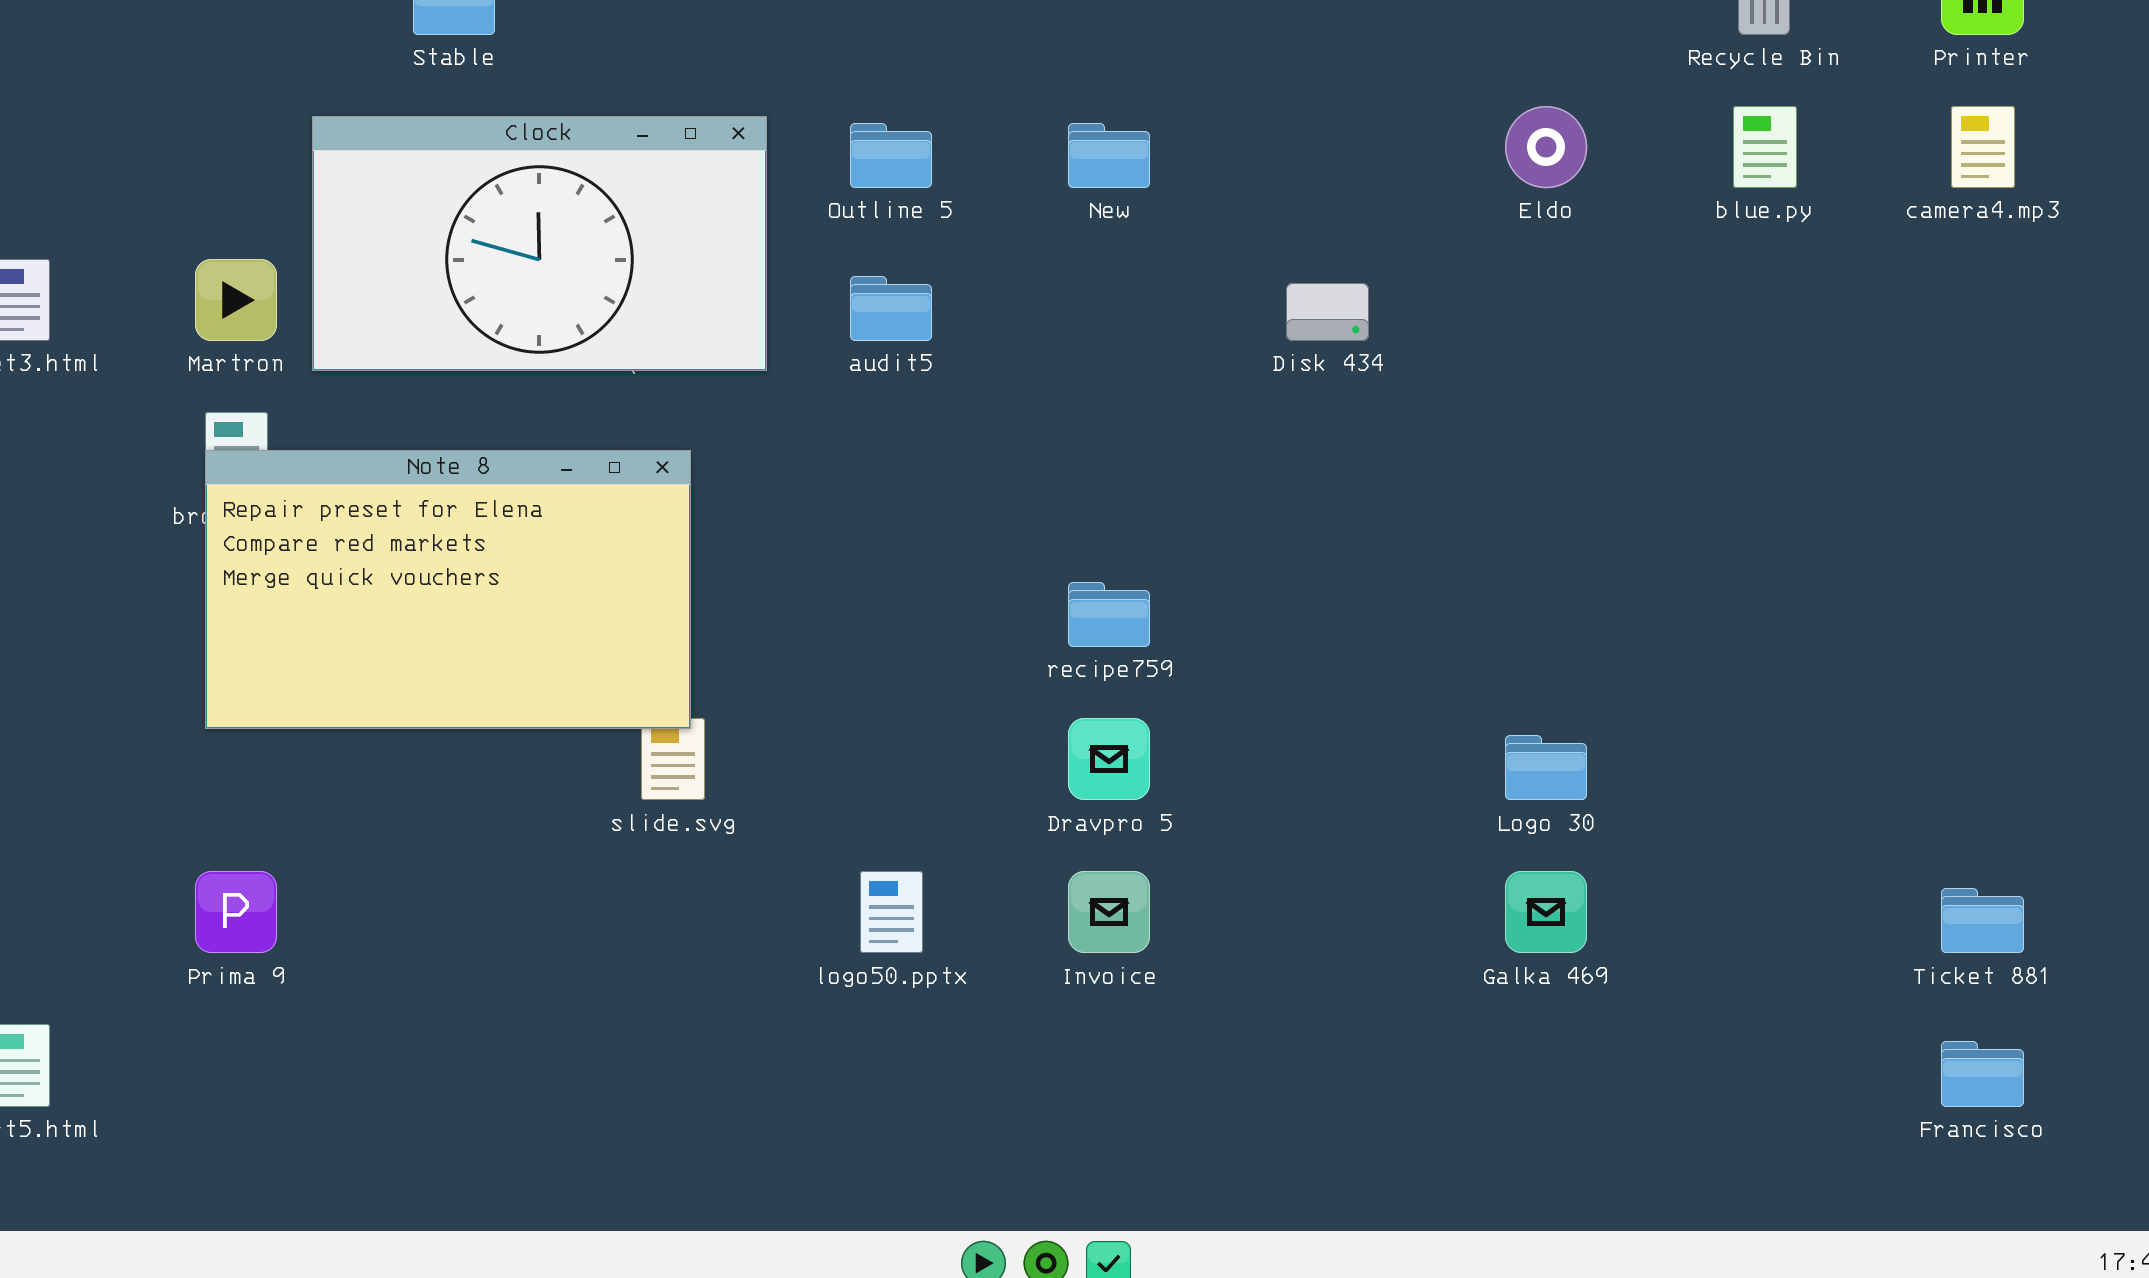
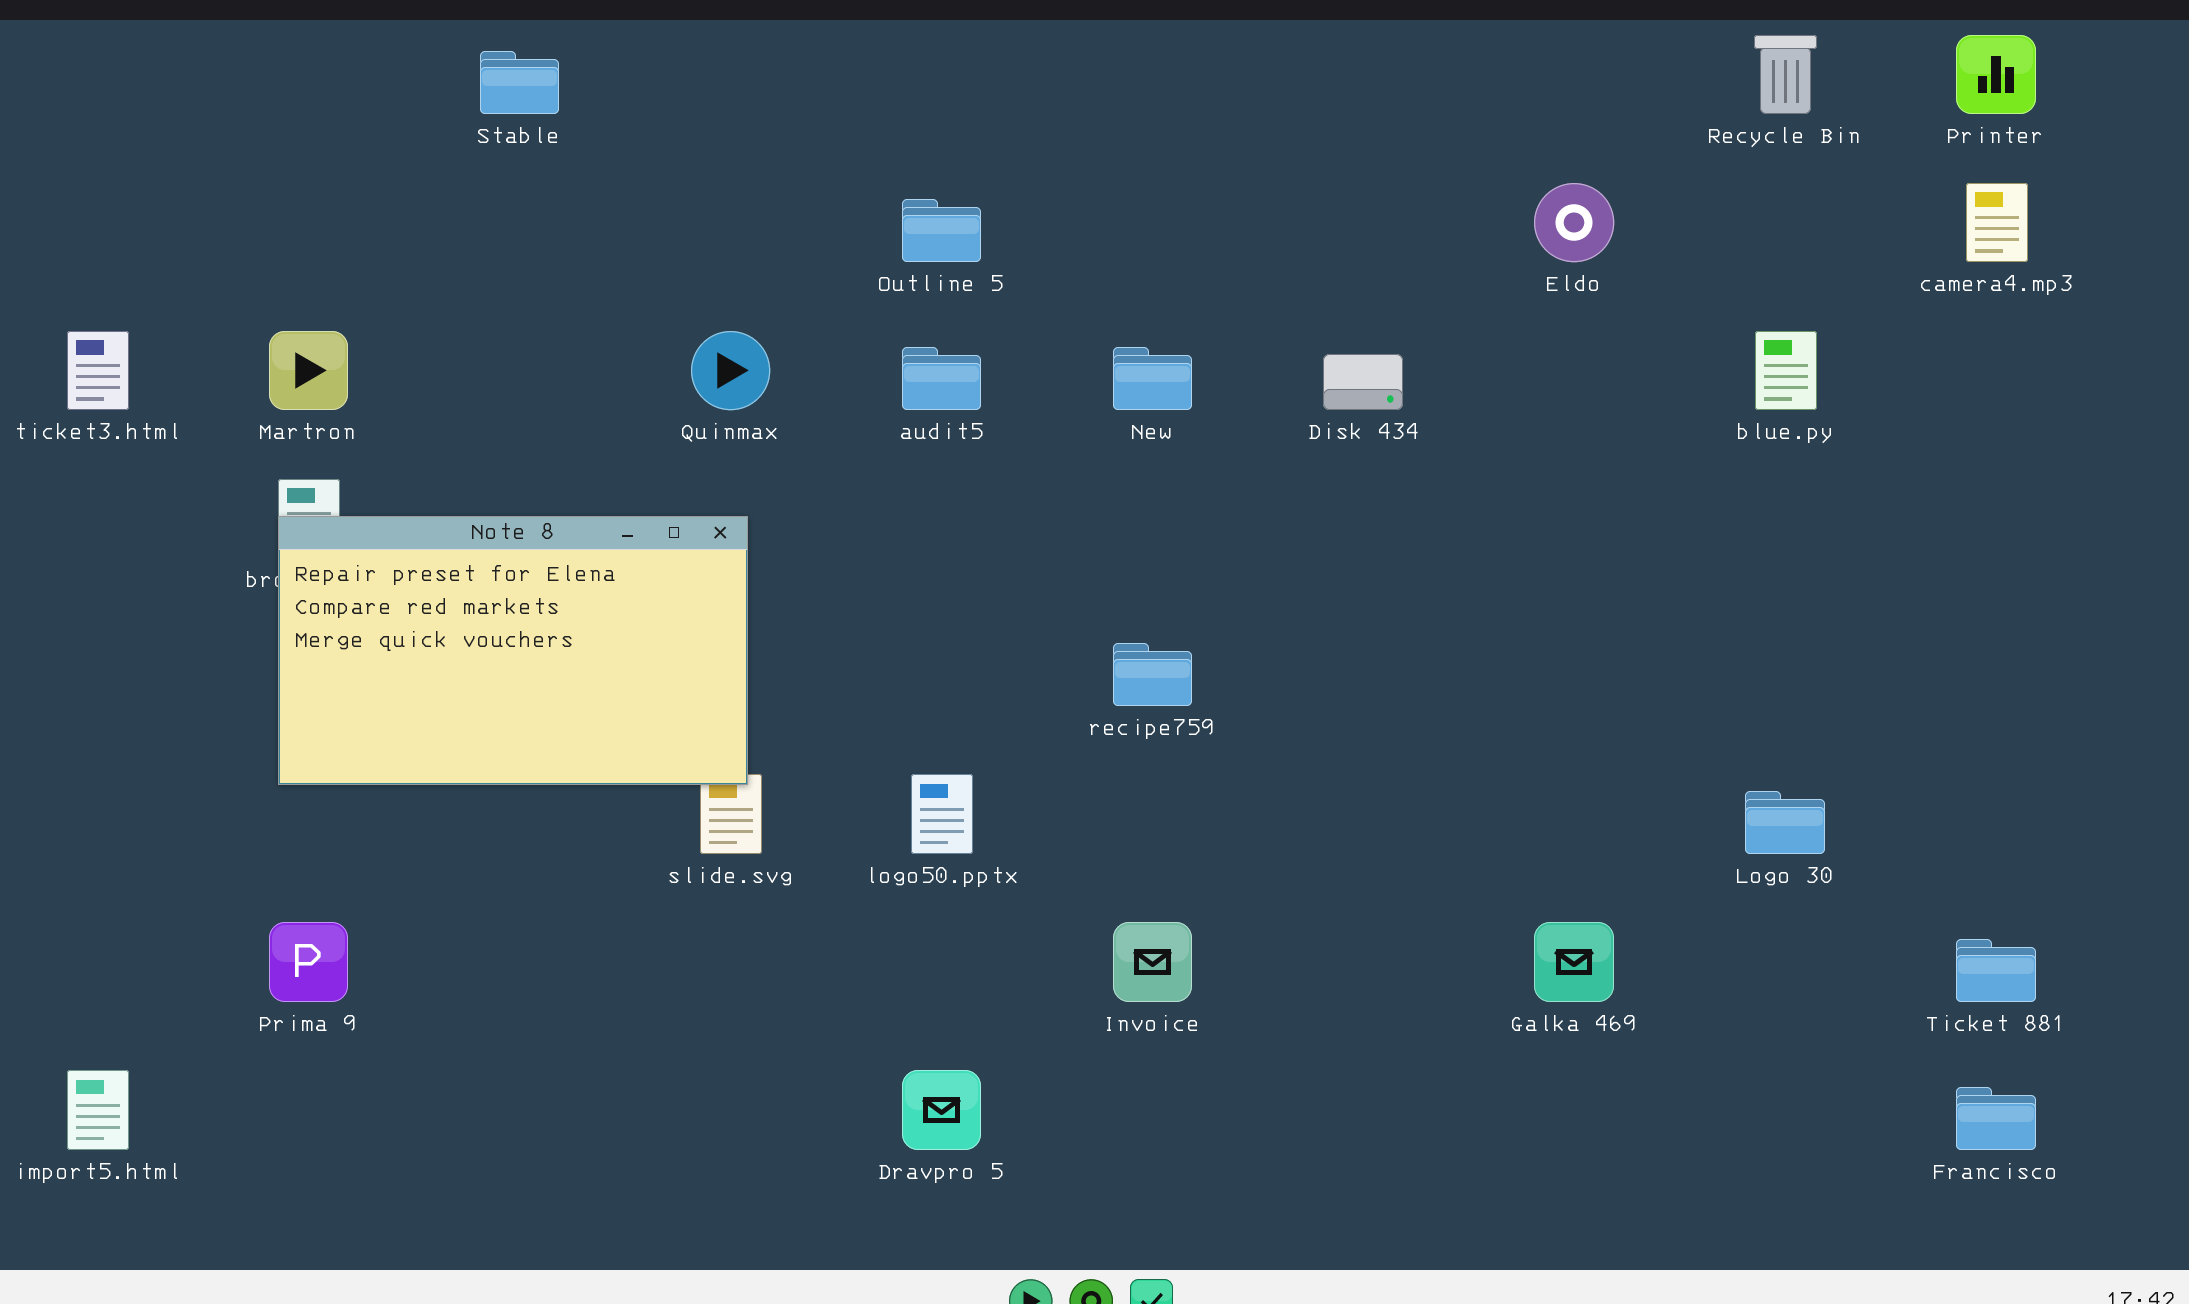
blue.py: [1733,106,1797,188] -> [1755,331,1817,410], moved
Clock: [312,116,767,371] -> none, closed
New: [1068,123,1150,188] -> [1113,347,1192,410], moved
Dravpro 5: [1068,718,1150,800] -> [902,1070,981,1150], moved
Logo 30: [1505,735,1587,800] -> [1745,791,1825,854], moved
logo50.pptx: [860,871,923,953] -> [911,774,973,854], moved

